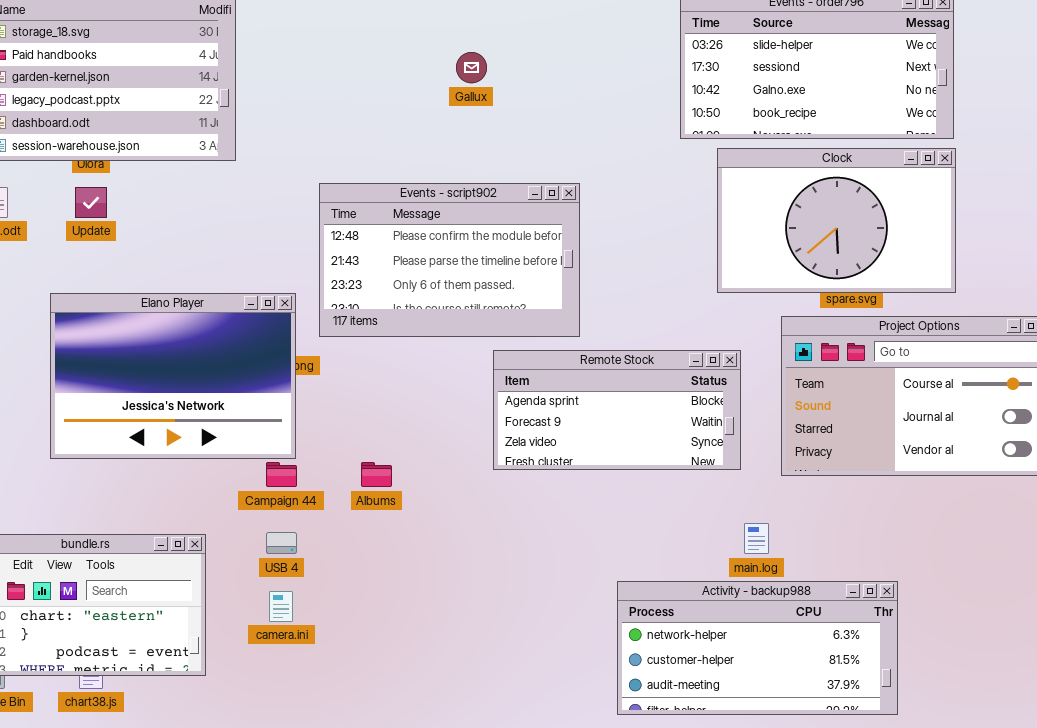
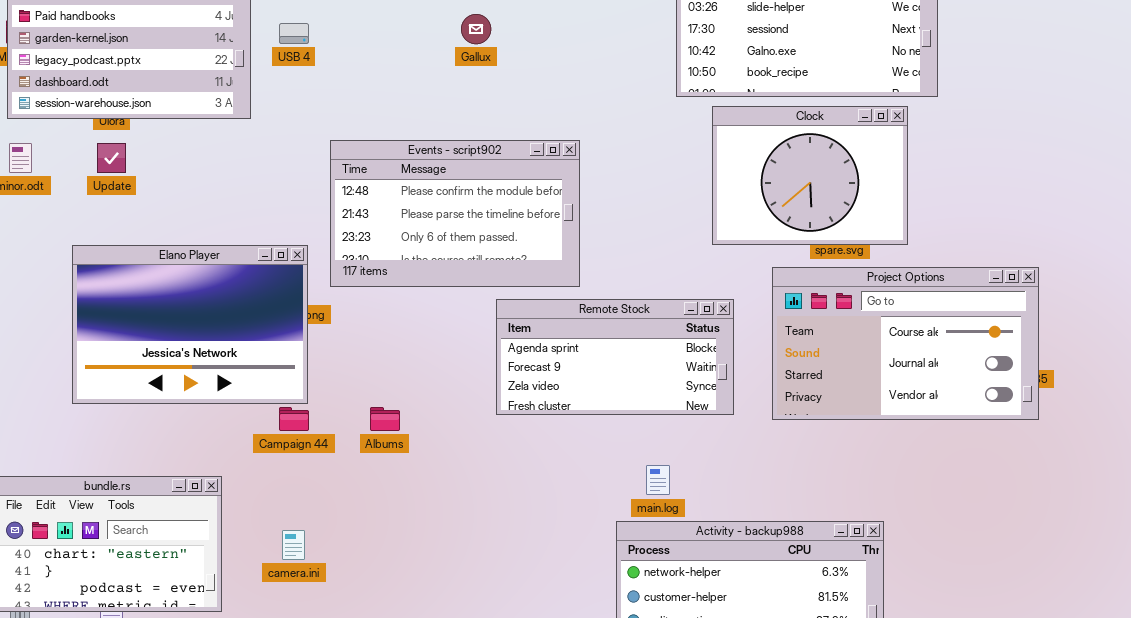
Clock: [717,148,956,293] -> [712,106,908,245], resized
main.log: [744,523,769,554] -> [646,465,670,495], moved
USB 4: [266,532,297,554] -> [279,23,309,44], moved

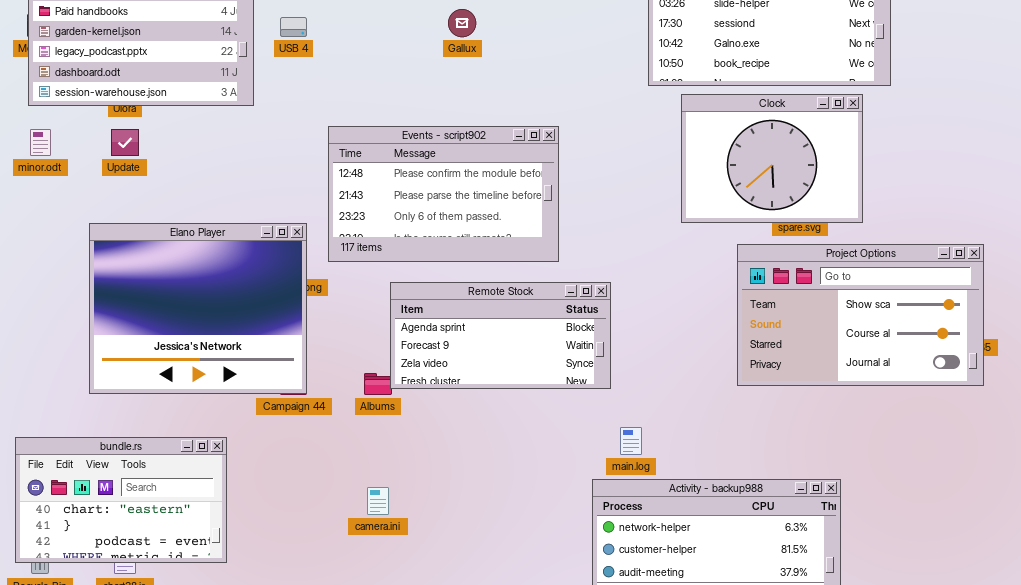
Elano Player: [72,245,308,404] -> [89,223,307,394], resized
Project Options: [772,267,1039,420] -> [737,244,984,386], scrolled up 1 row
Remote Stock: [496,299,734,415] -> [390,282,611,389], moved
camera.ini: [282,530,305,560] -> [367,487,389,515], moved

